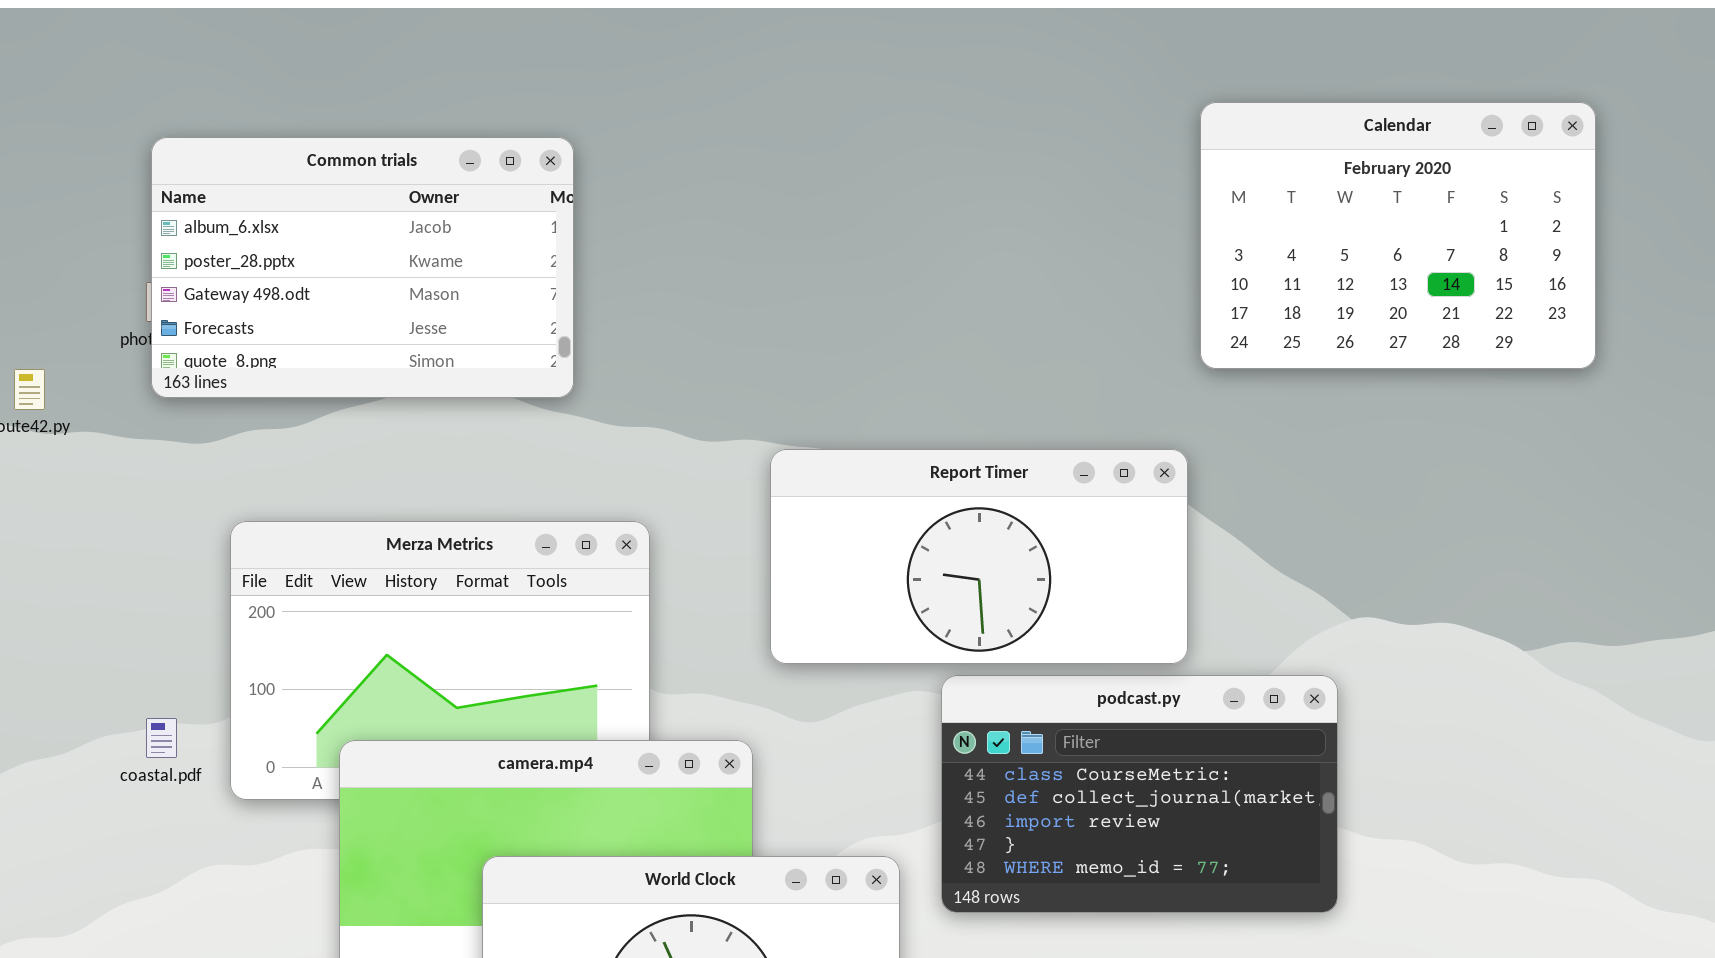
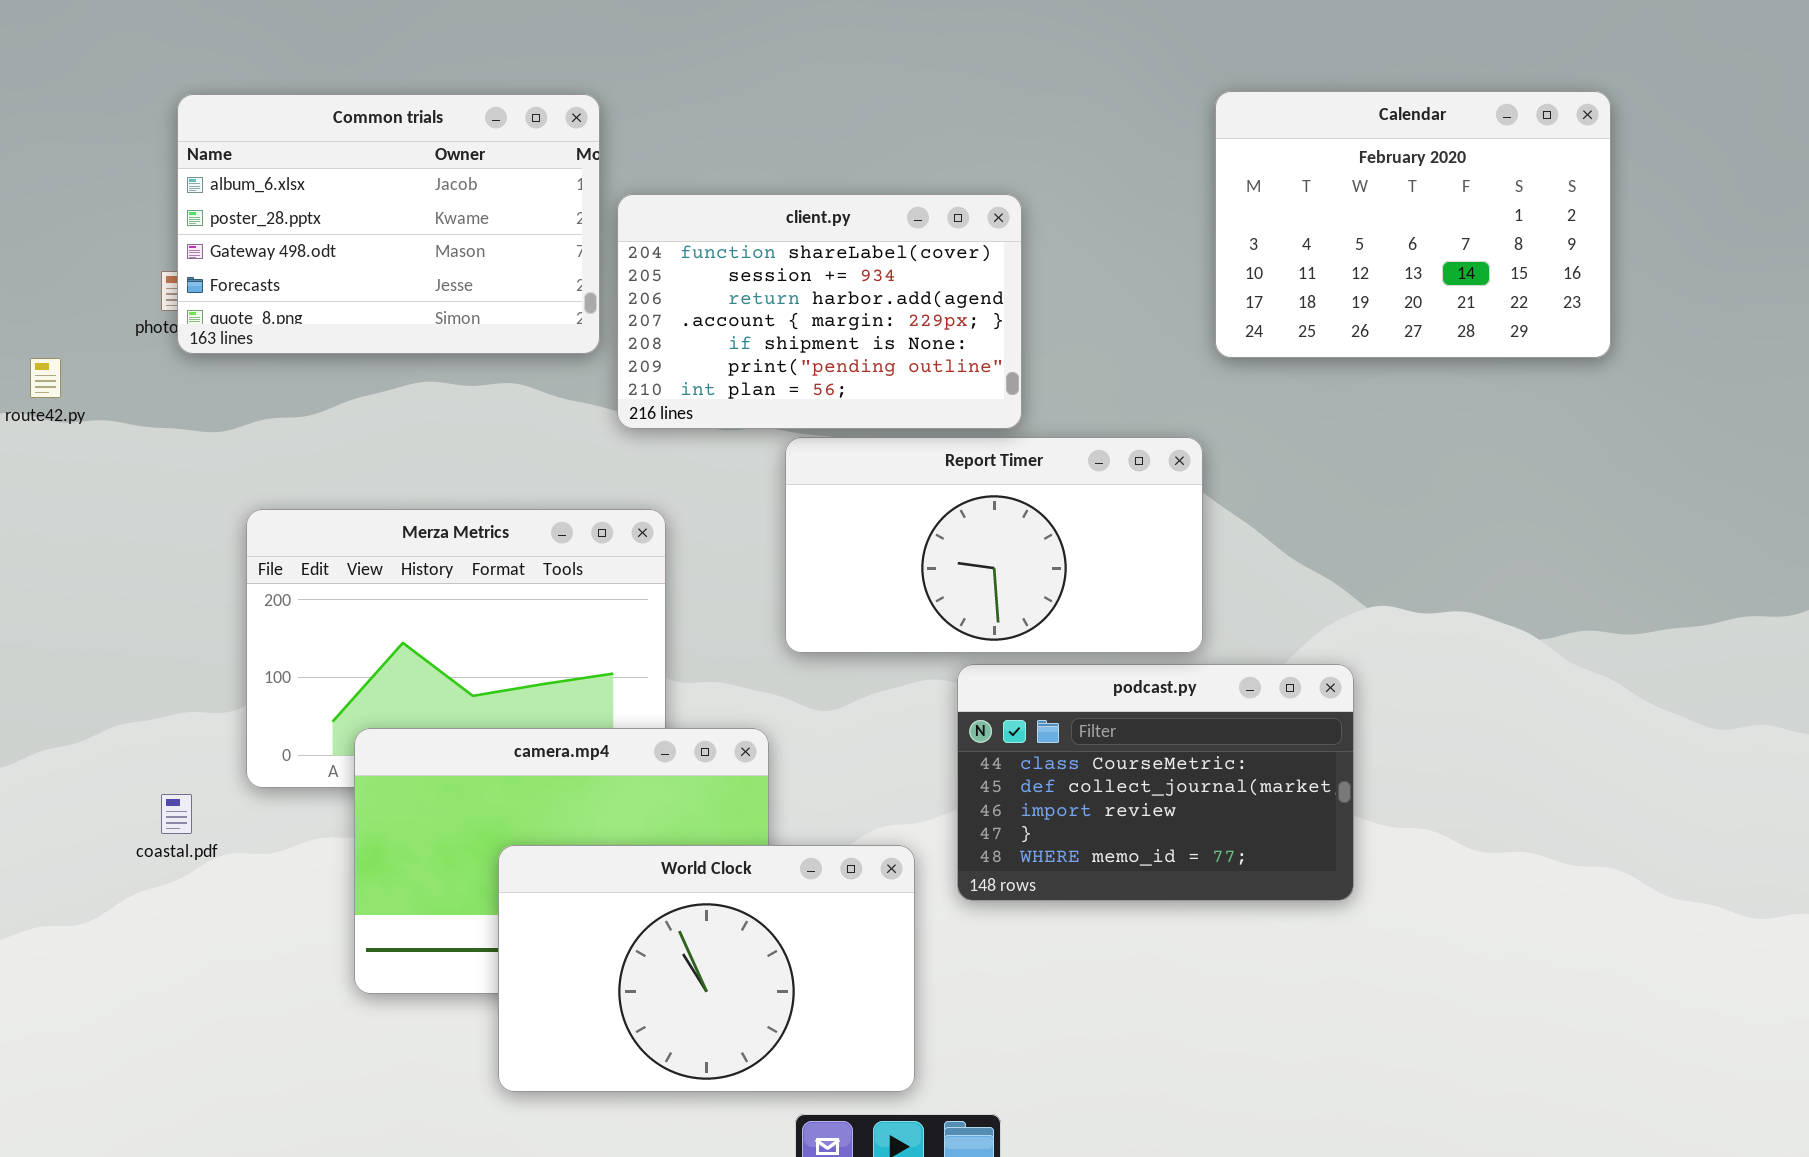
Common trials: [151,137,574,398] -> [177,94,600,354], moved
client.py: none -> [617,194,1022,429], opened
coastal.pdf: [146,718,177,758] -> [161,794,192,834], moved

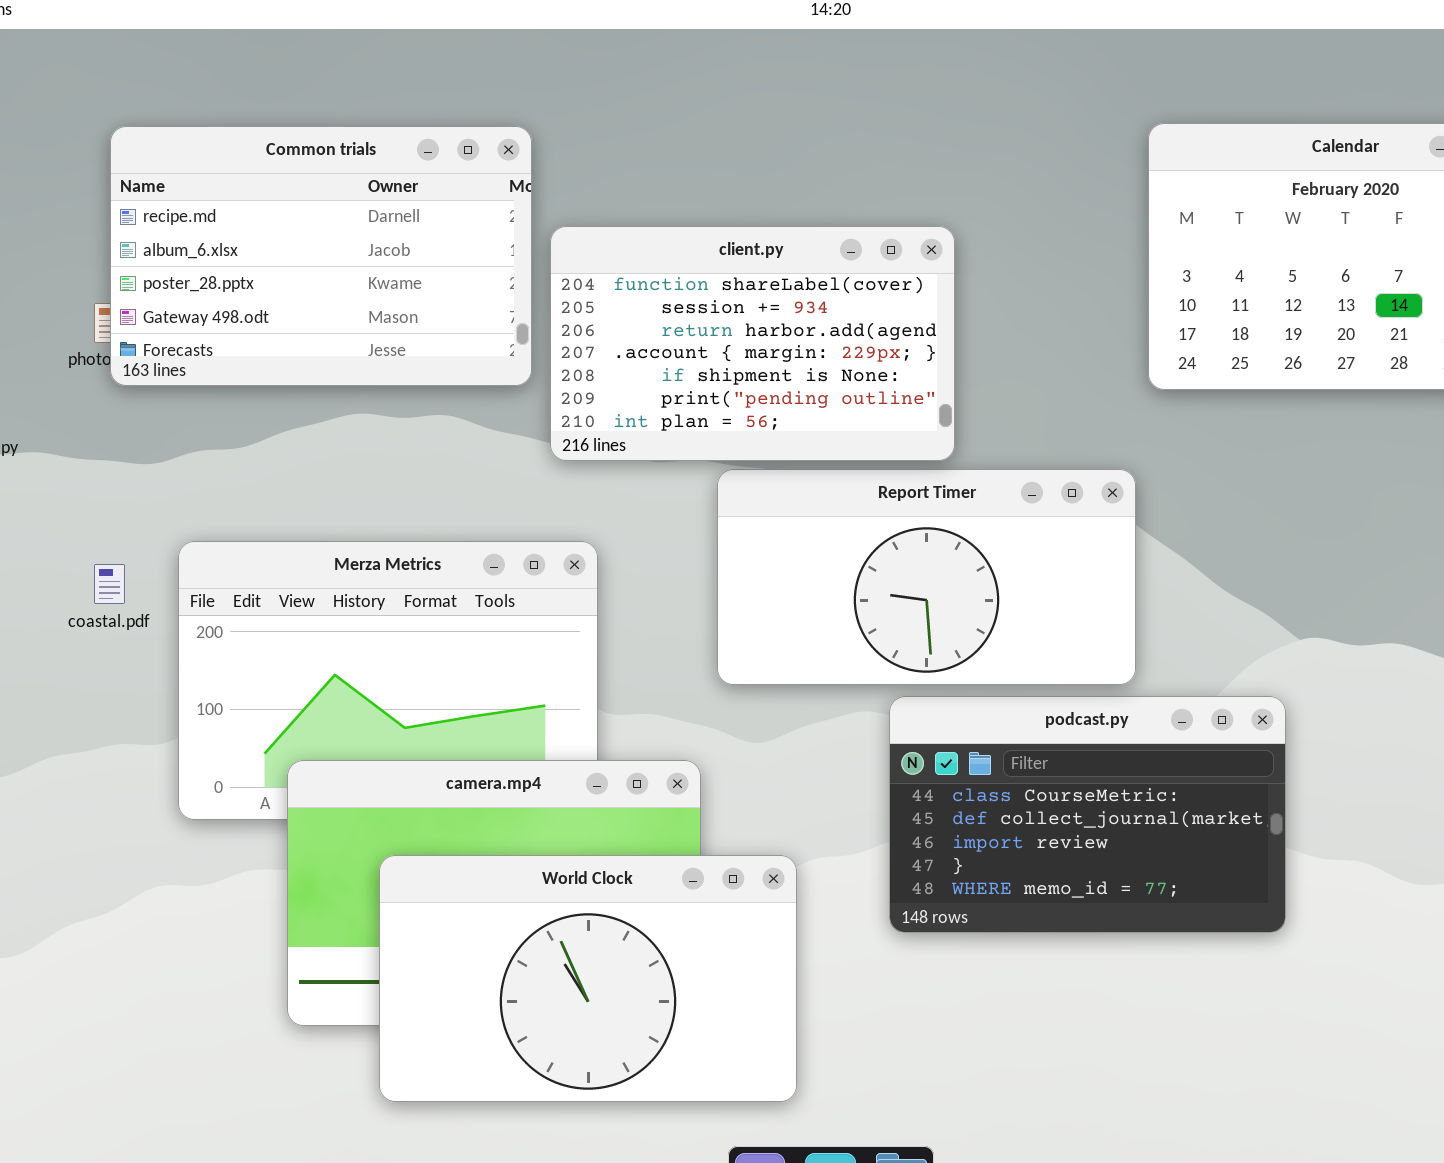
Common trials: [177,94,600,354] -> [110,126,532,386], scrolled up 1 row
coastal.pdf: [161,794,192,834] -> [94,564,125,604], moved
World Clock: [498,845,915,1092] -> [379,855,797,1102], moved

